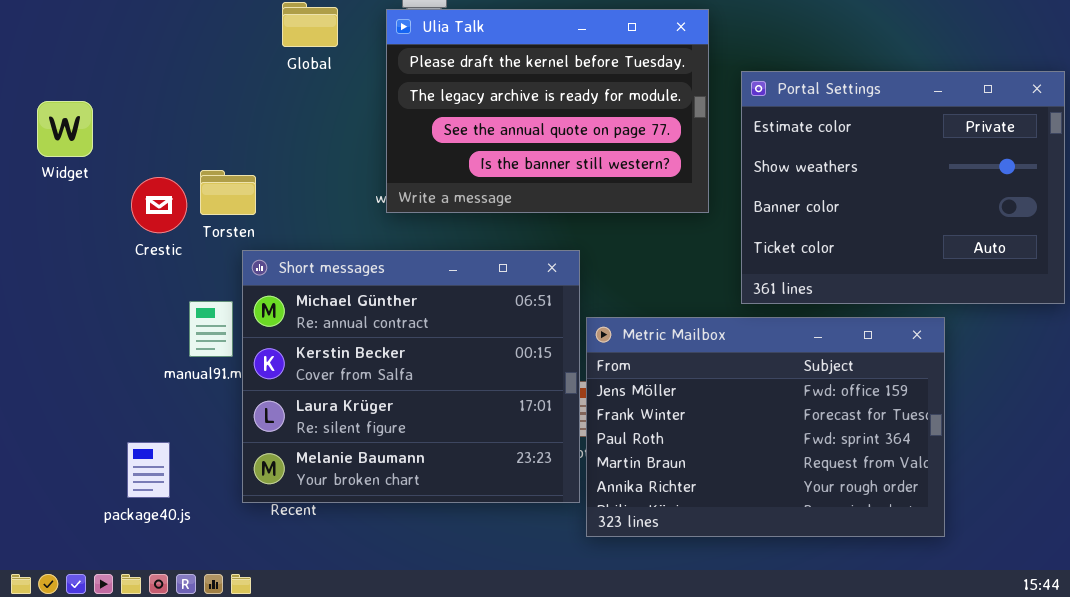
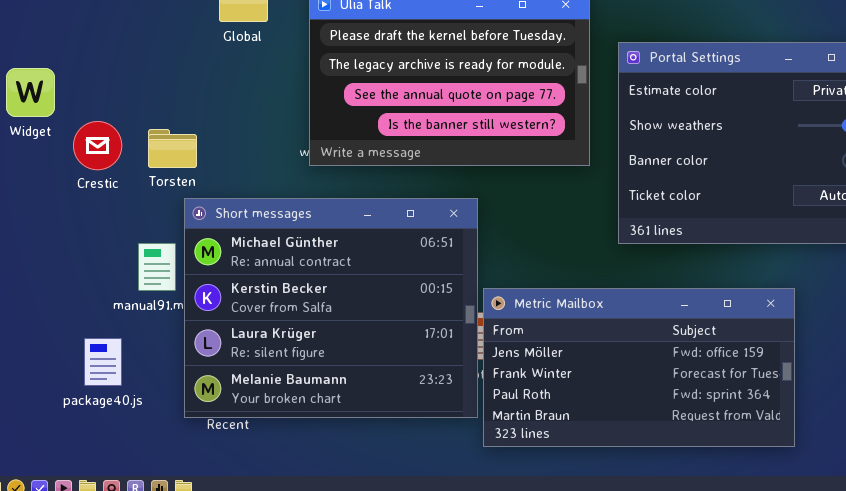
Crestic: [131,177,187,233] -> [73,121,122,170], moved
Metric Mailbox: [586,317,945,537] -> [483,288,795,447], resized
package40.js: [127,442,170,498] -> [84,338,122,386], moved

